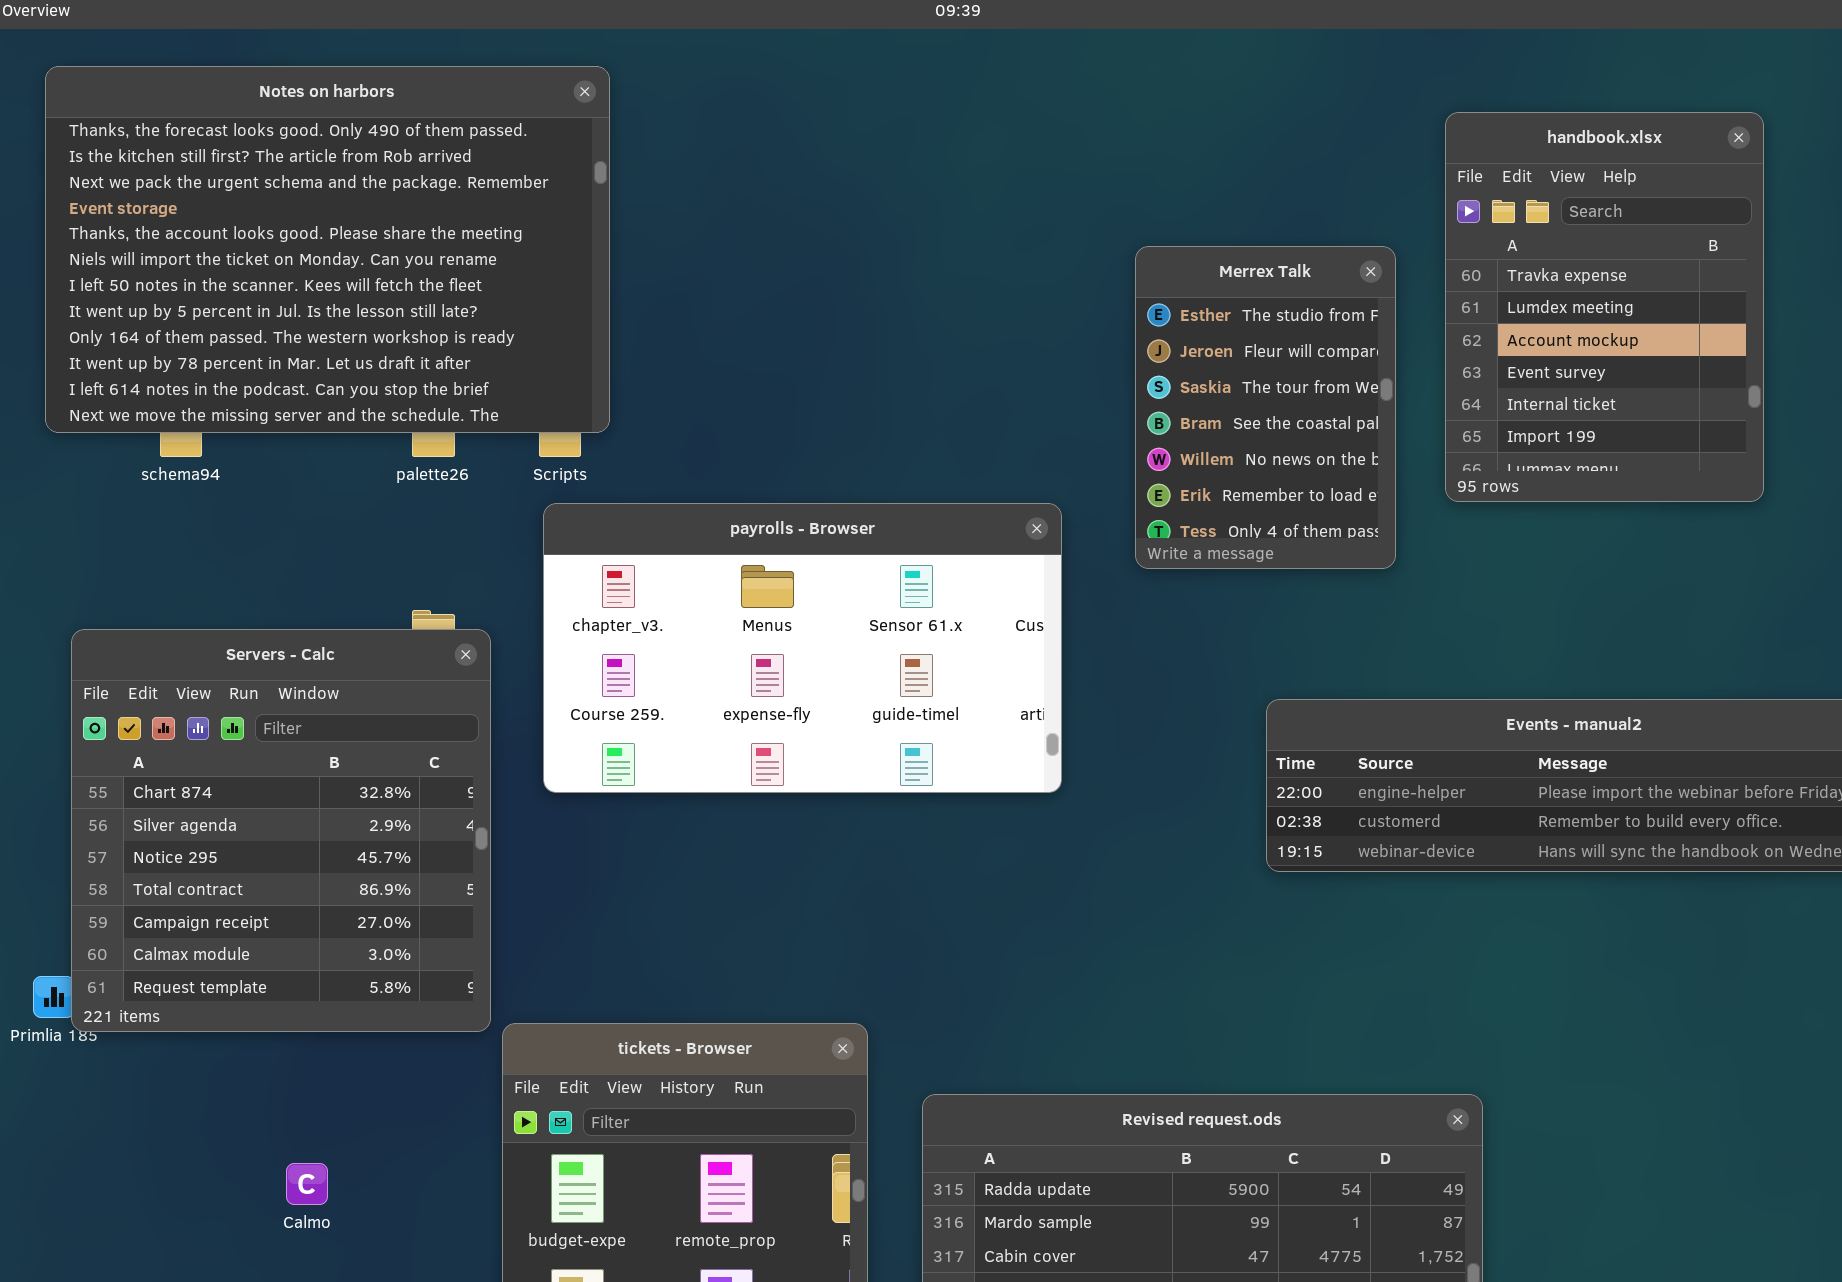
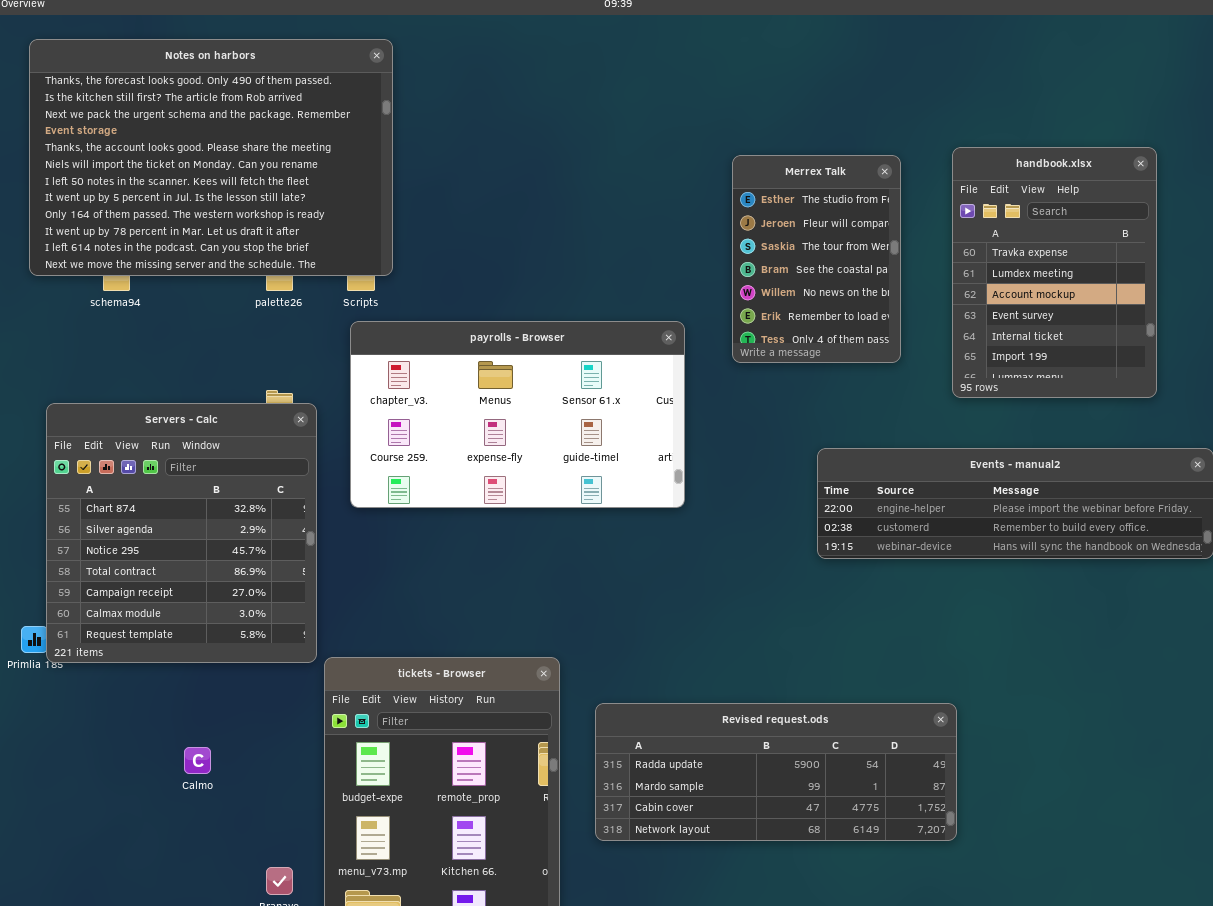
handbook.xlsx: [1445,112,1764,502] -> [952,147,1157,398], moved

